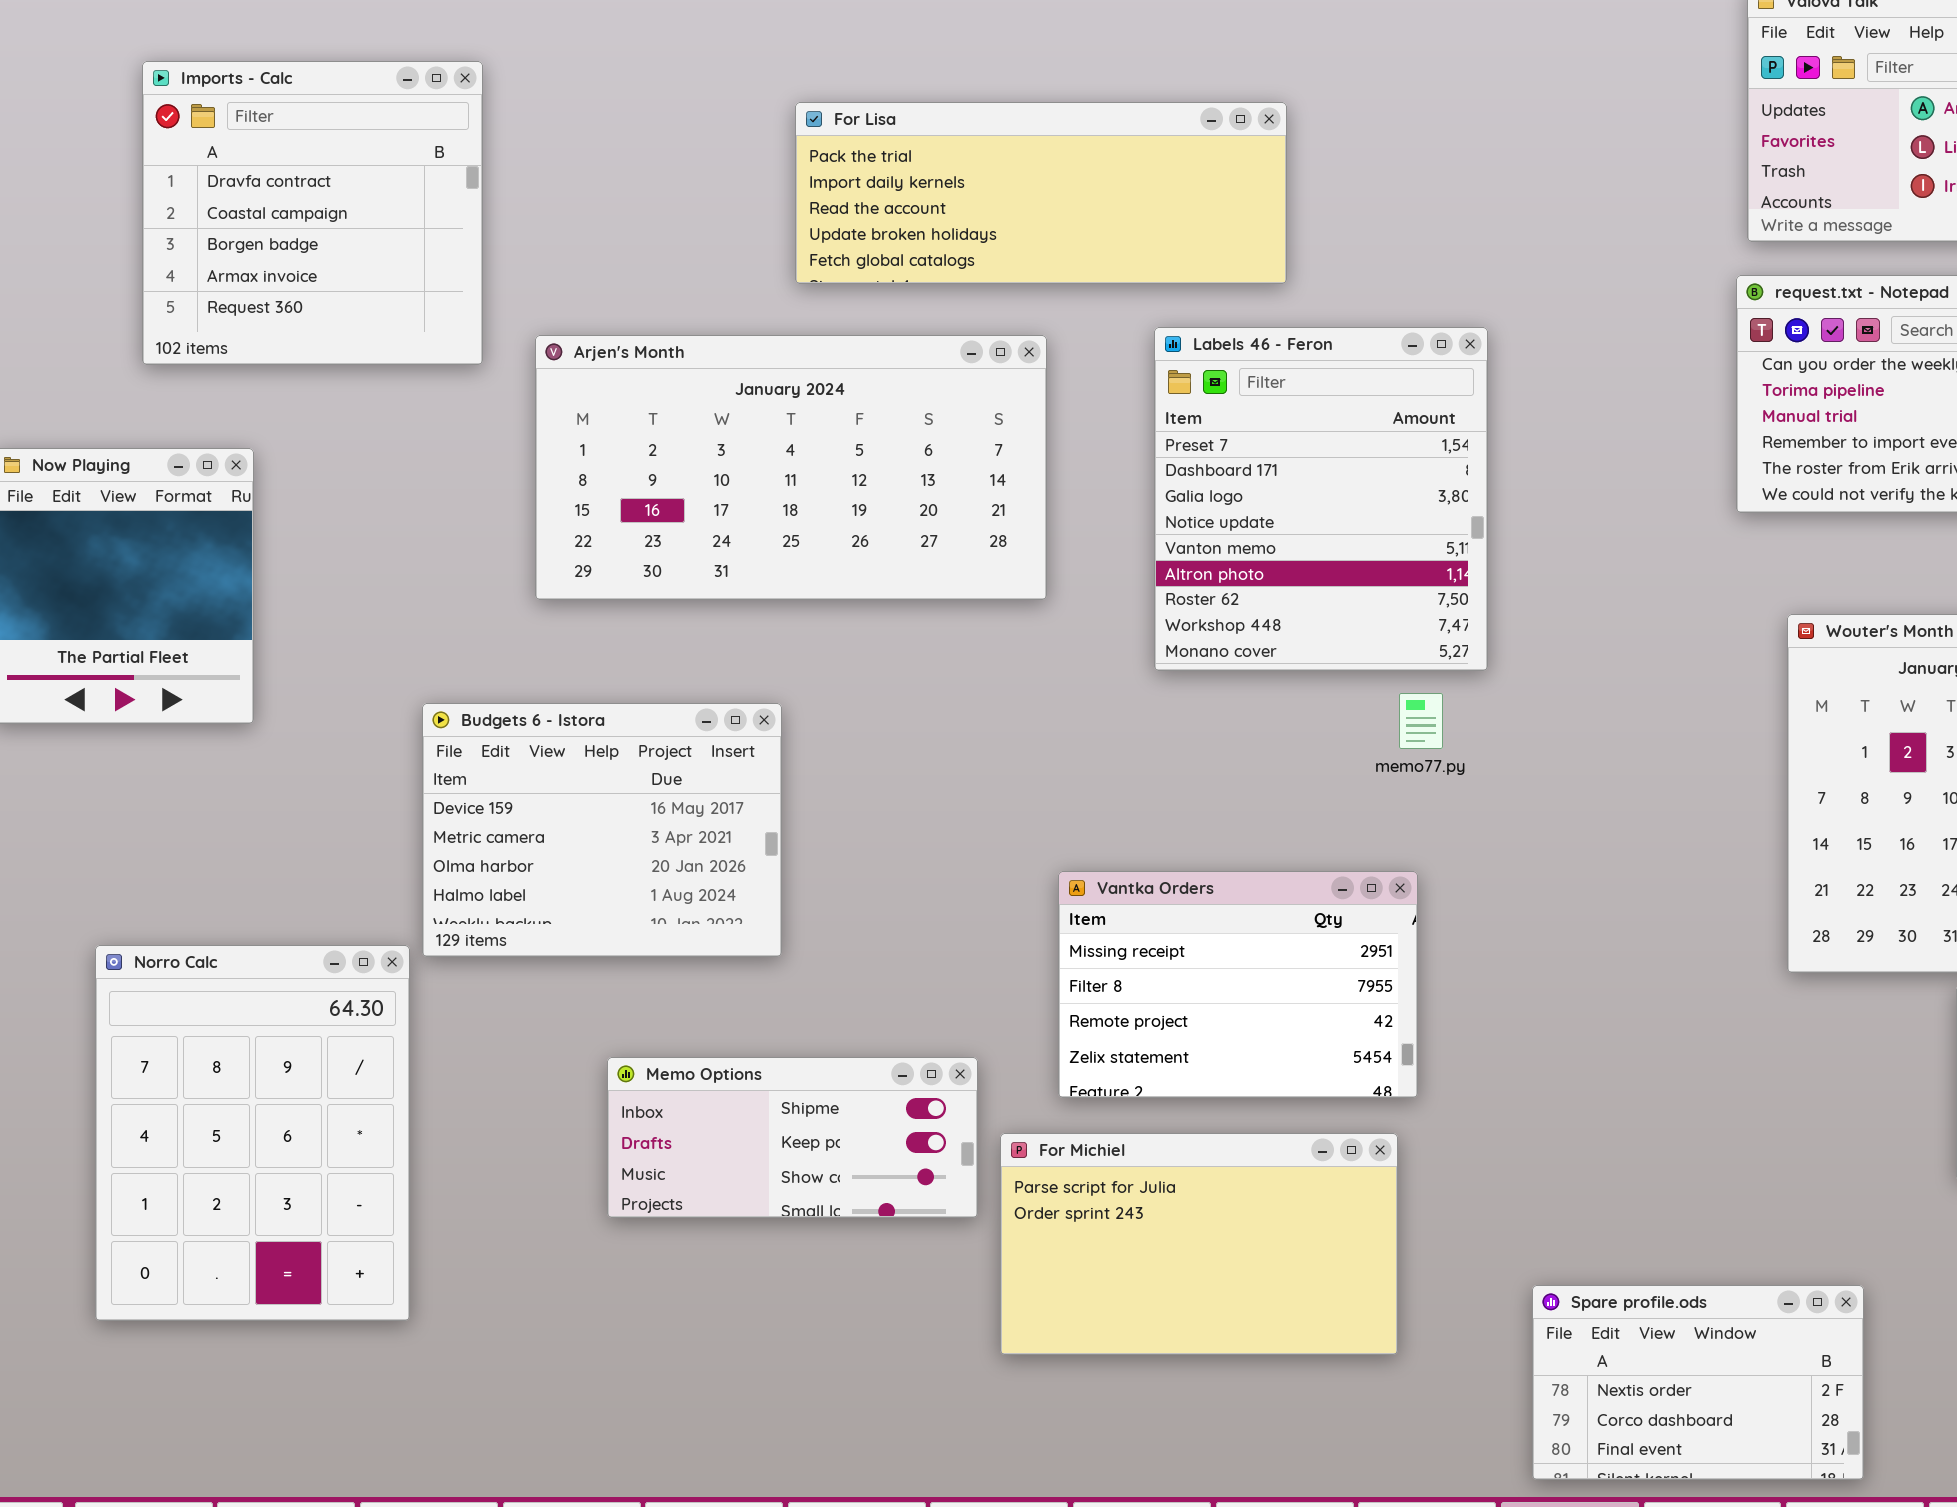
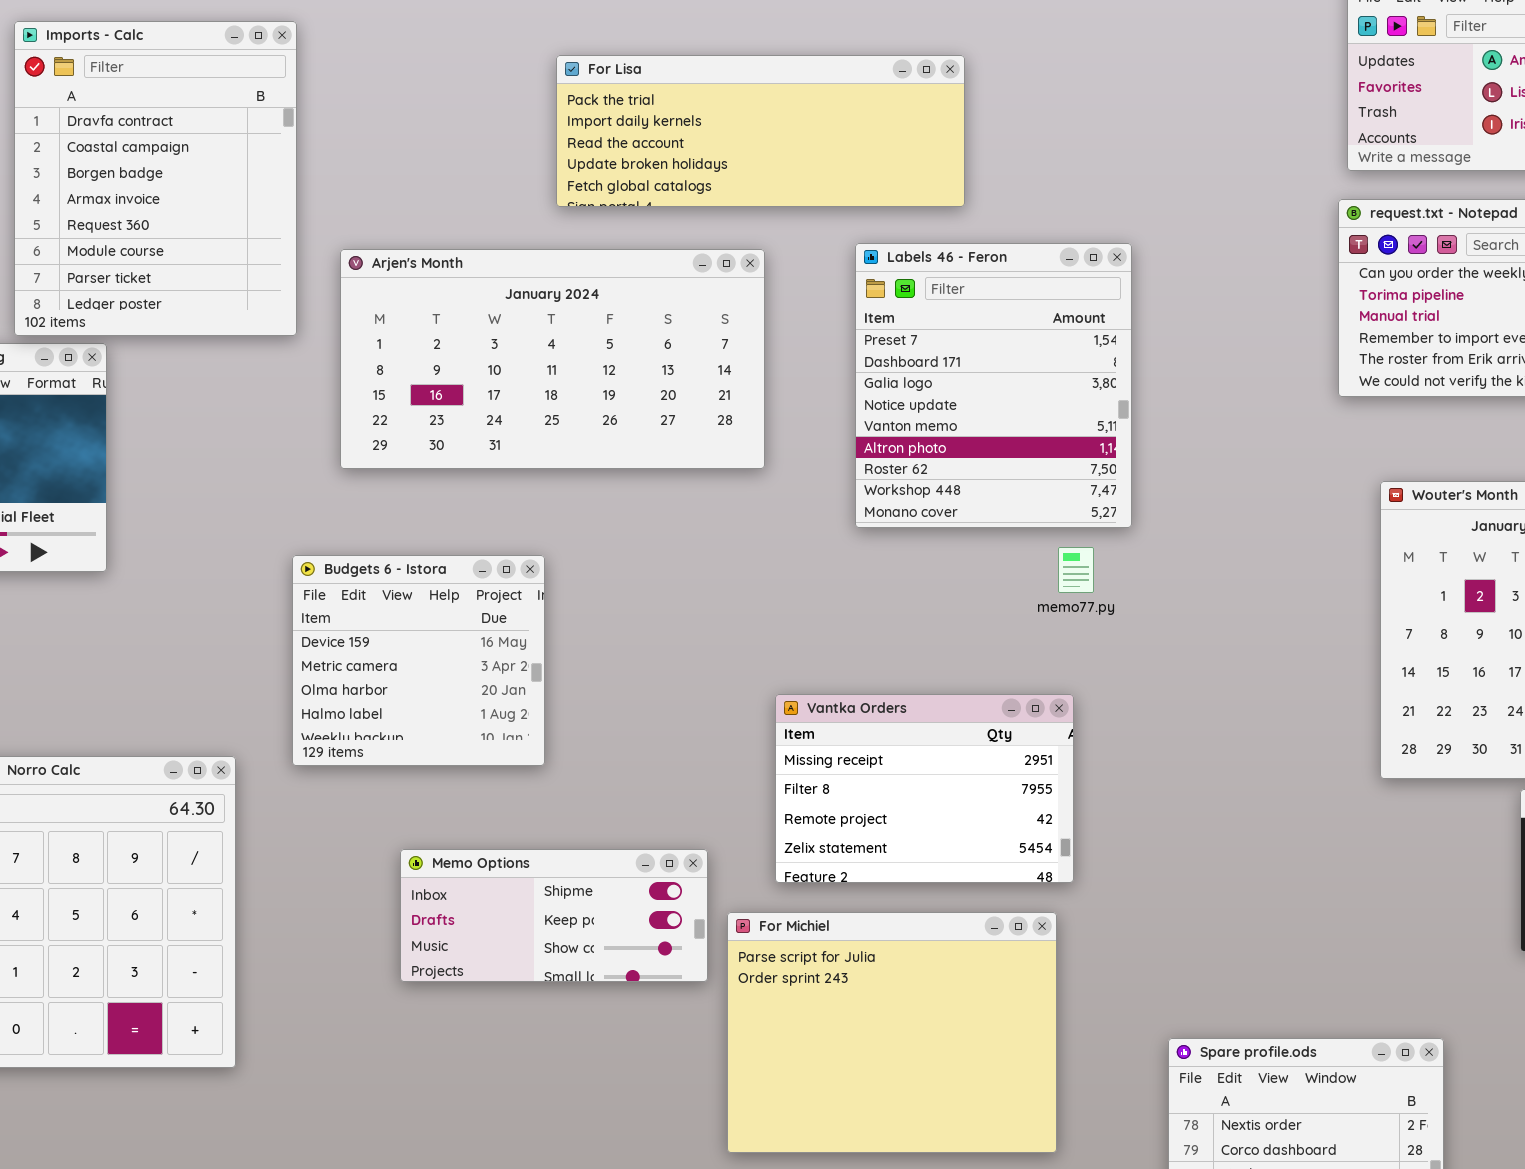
Imports - Calc: [142,61,483,365] -> [14,21,297,336], resized
Budgets 6 - Istora: [422,703,782,957] -> [292,555,545,766], resized
For Michiel: [1000,1133,1398,1355] -> [727,912,1057,1153], resized

